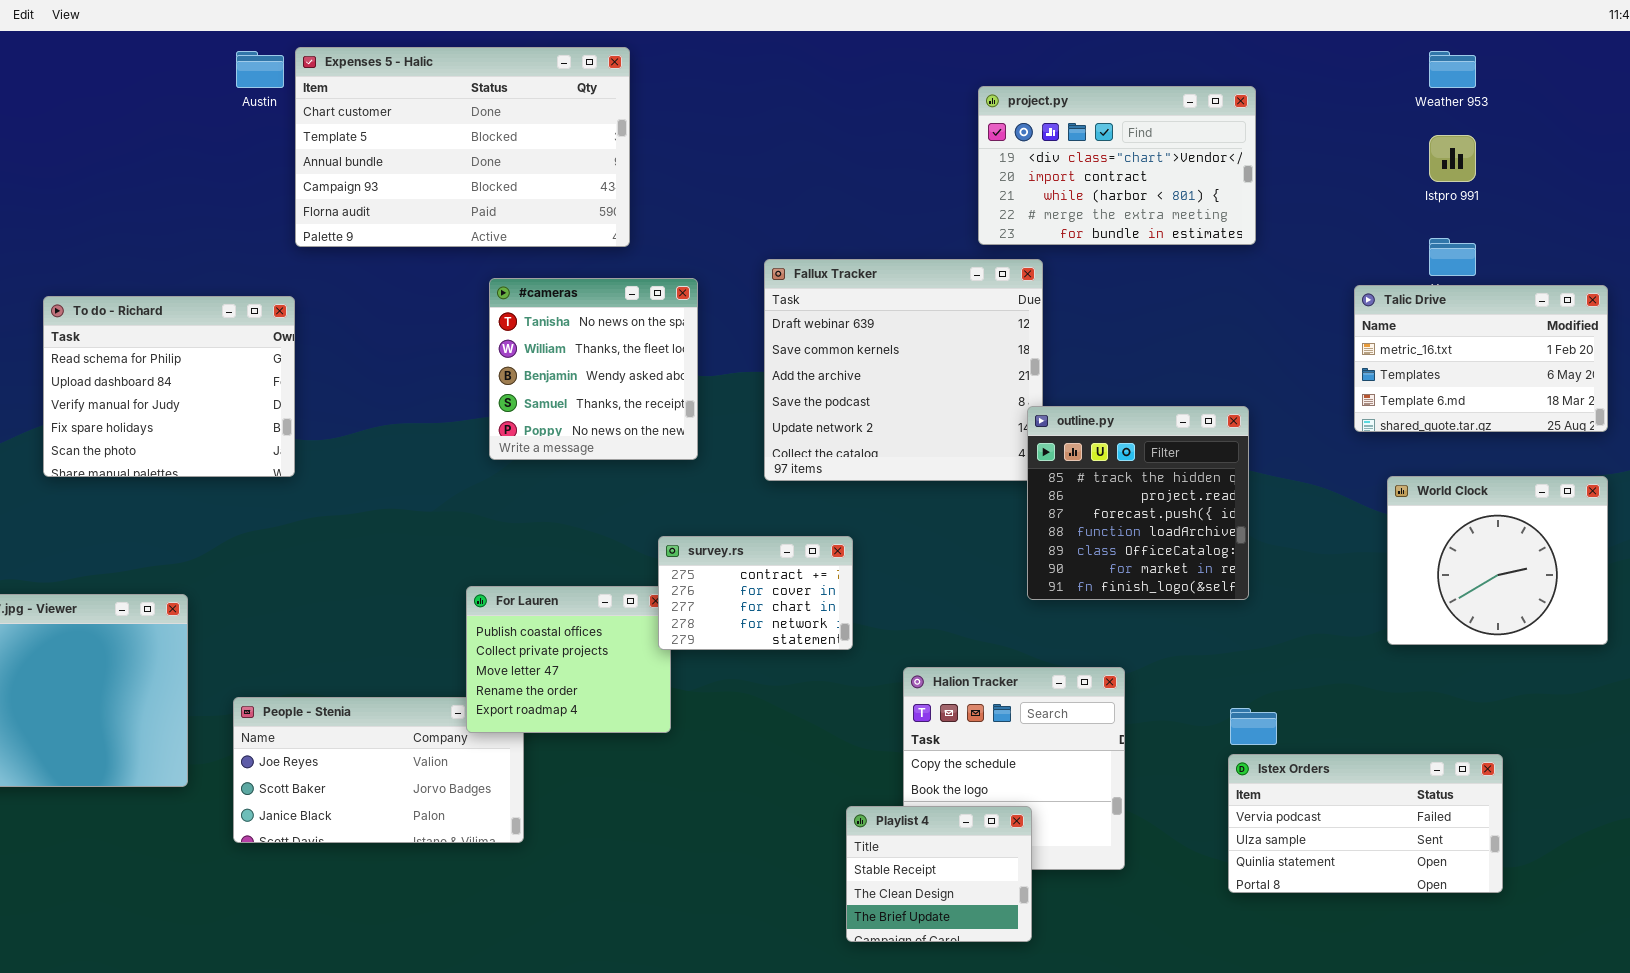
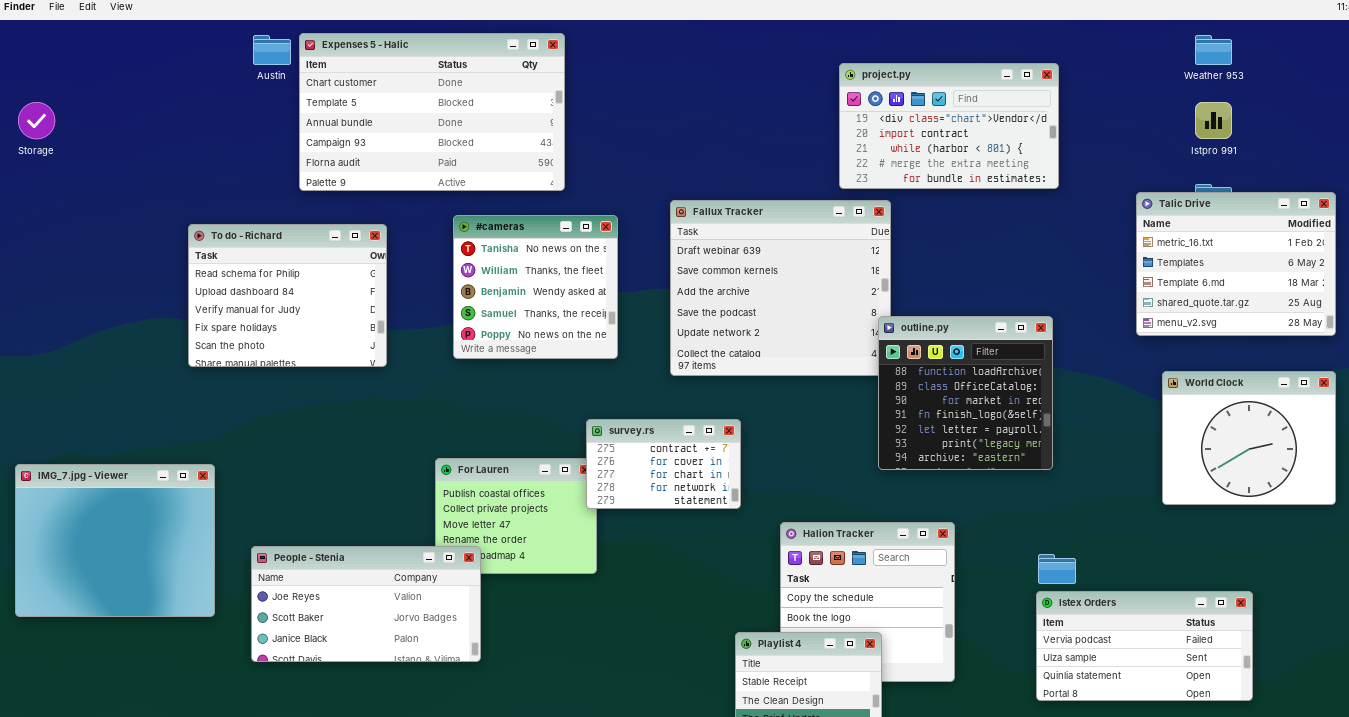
Talic Drive: [1354,285,1608,432] -> [1136,192,1336,336], resized
To do - Richard: [43,296,295,477] -> [188,224,387,367], moved
outline.py: [1027,406,1249,600] -> [878,316,1053,470], scrolled down 3 rows
People - Stenia: [233,697,524,843] -> [251,546,481,662], raised

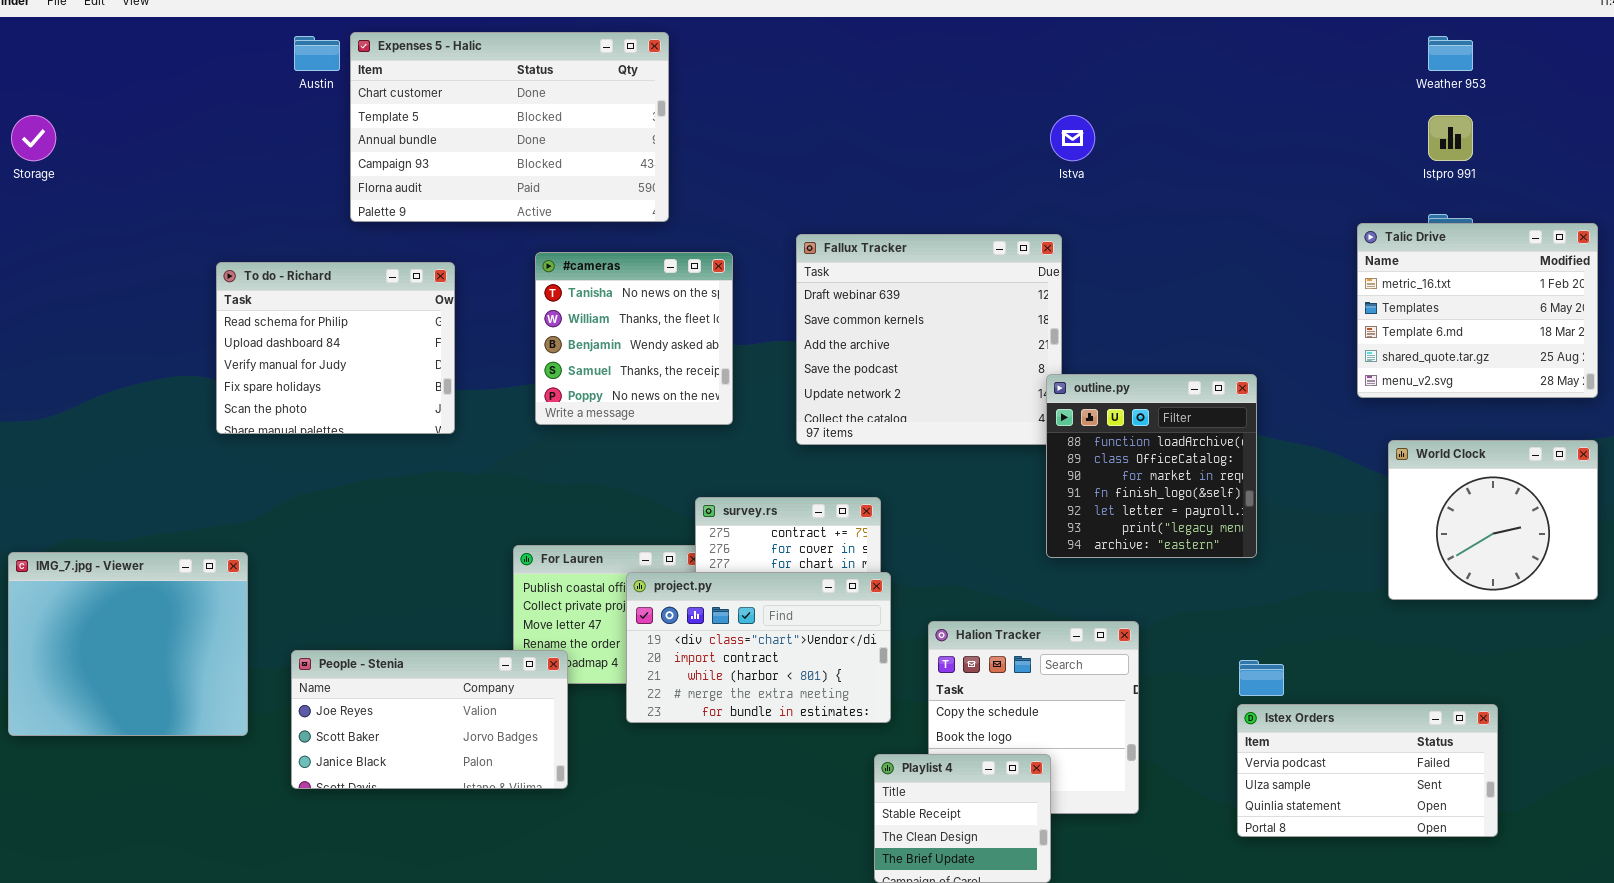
project.py: [839,63,1059,189] -> [626,572,891,723], moved

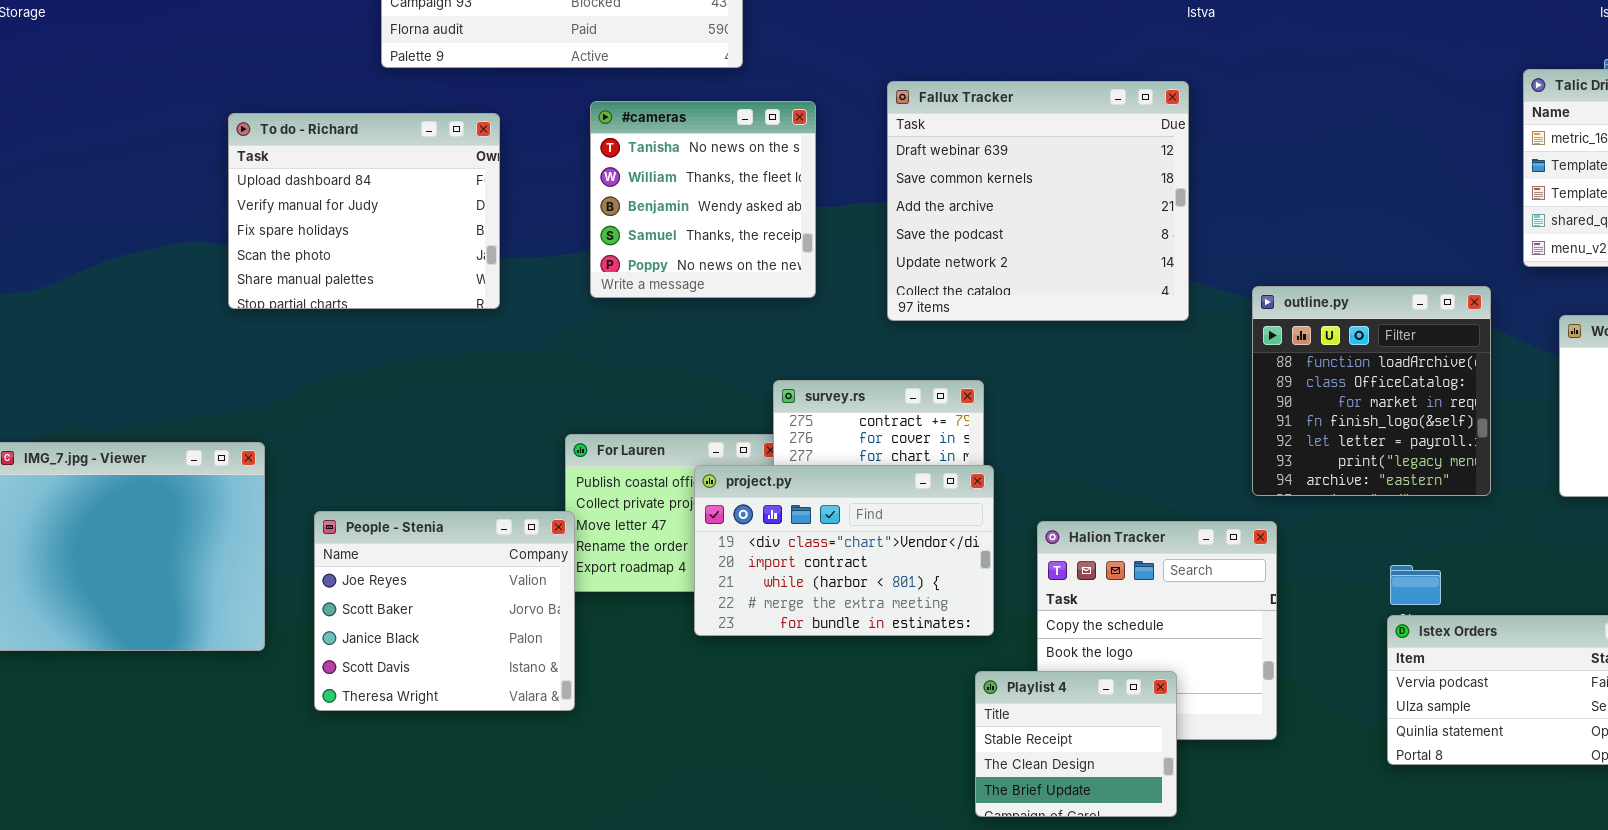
To do - Richard: [216,262,455,434] -> [228,113,500,309], scrolled down 1 row
outline.py: [1046,374,1257,558] -> [1252,286,1491,496], moved
People - Stenia: [291,650,568,789] -> [314,511,575,711], resized

